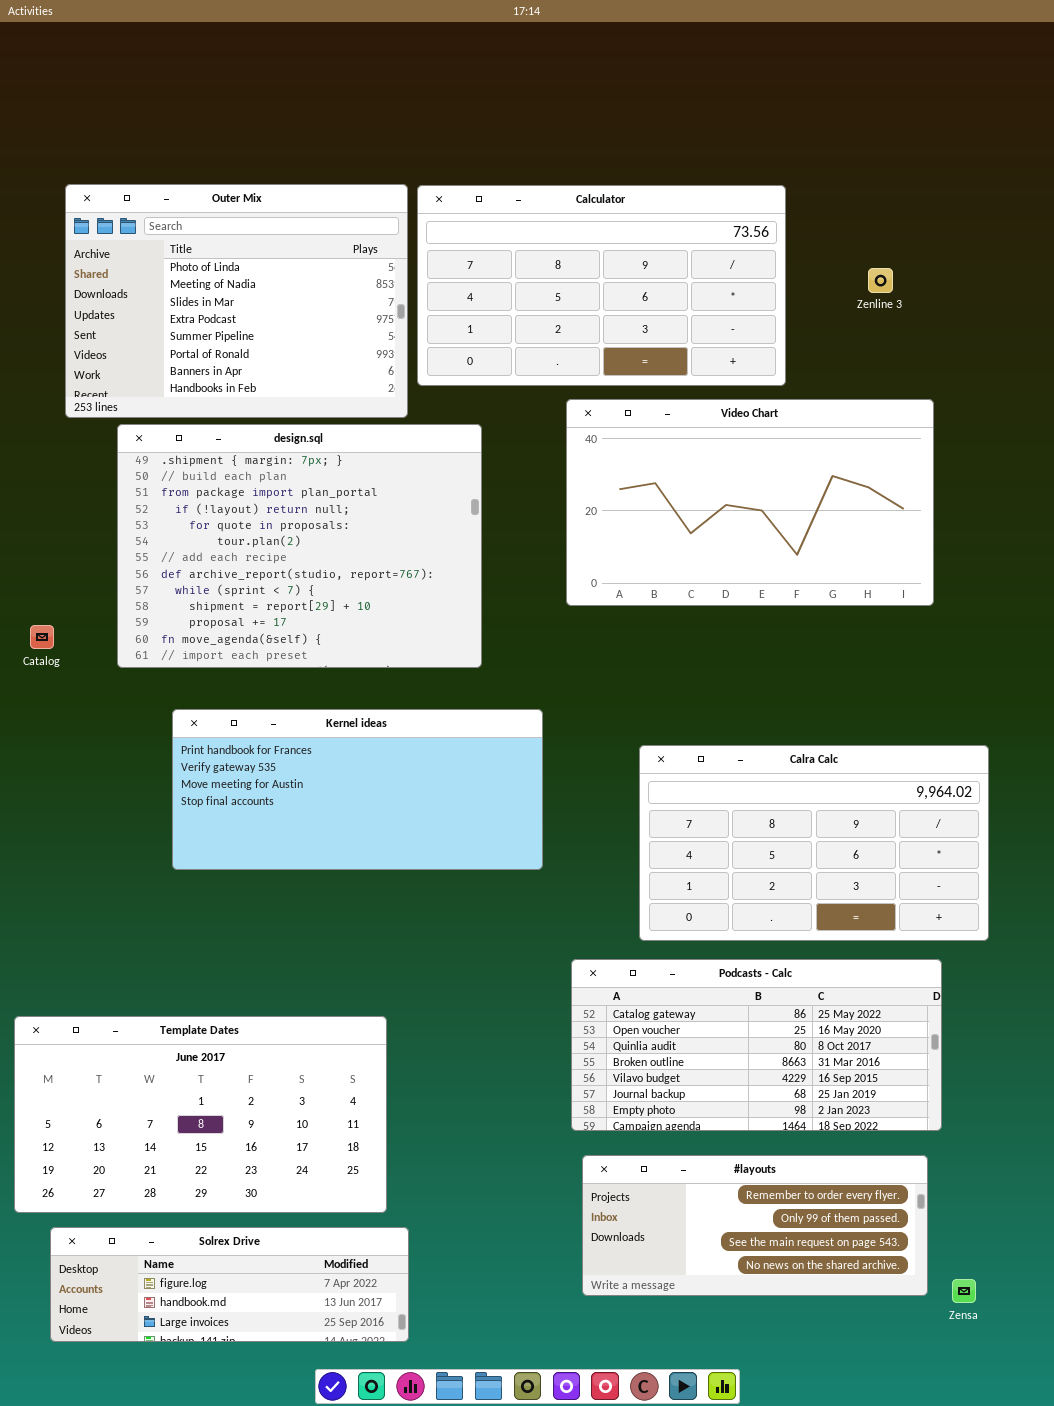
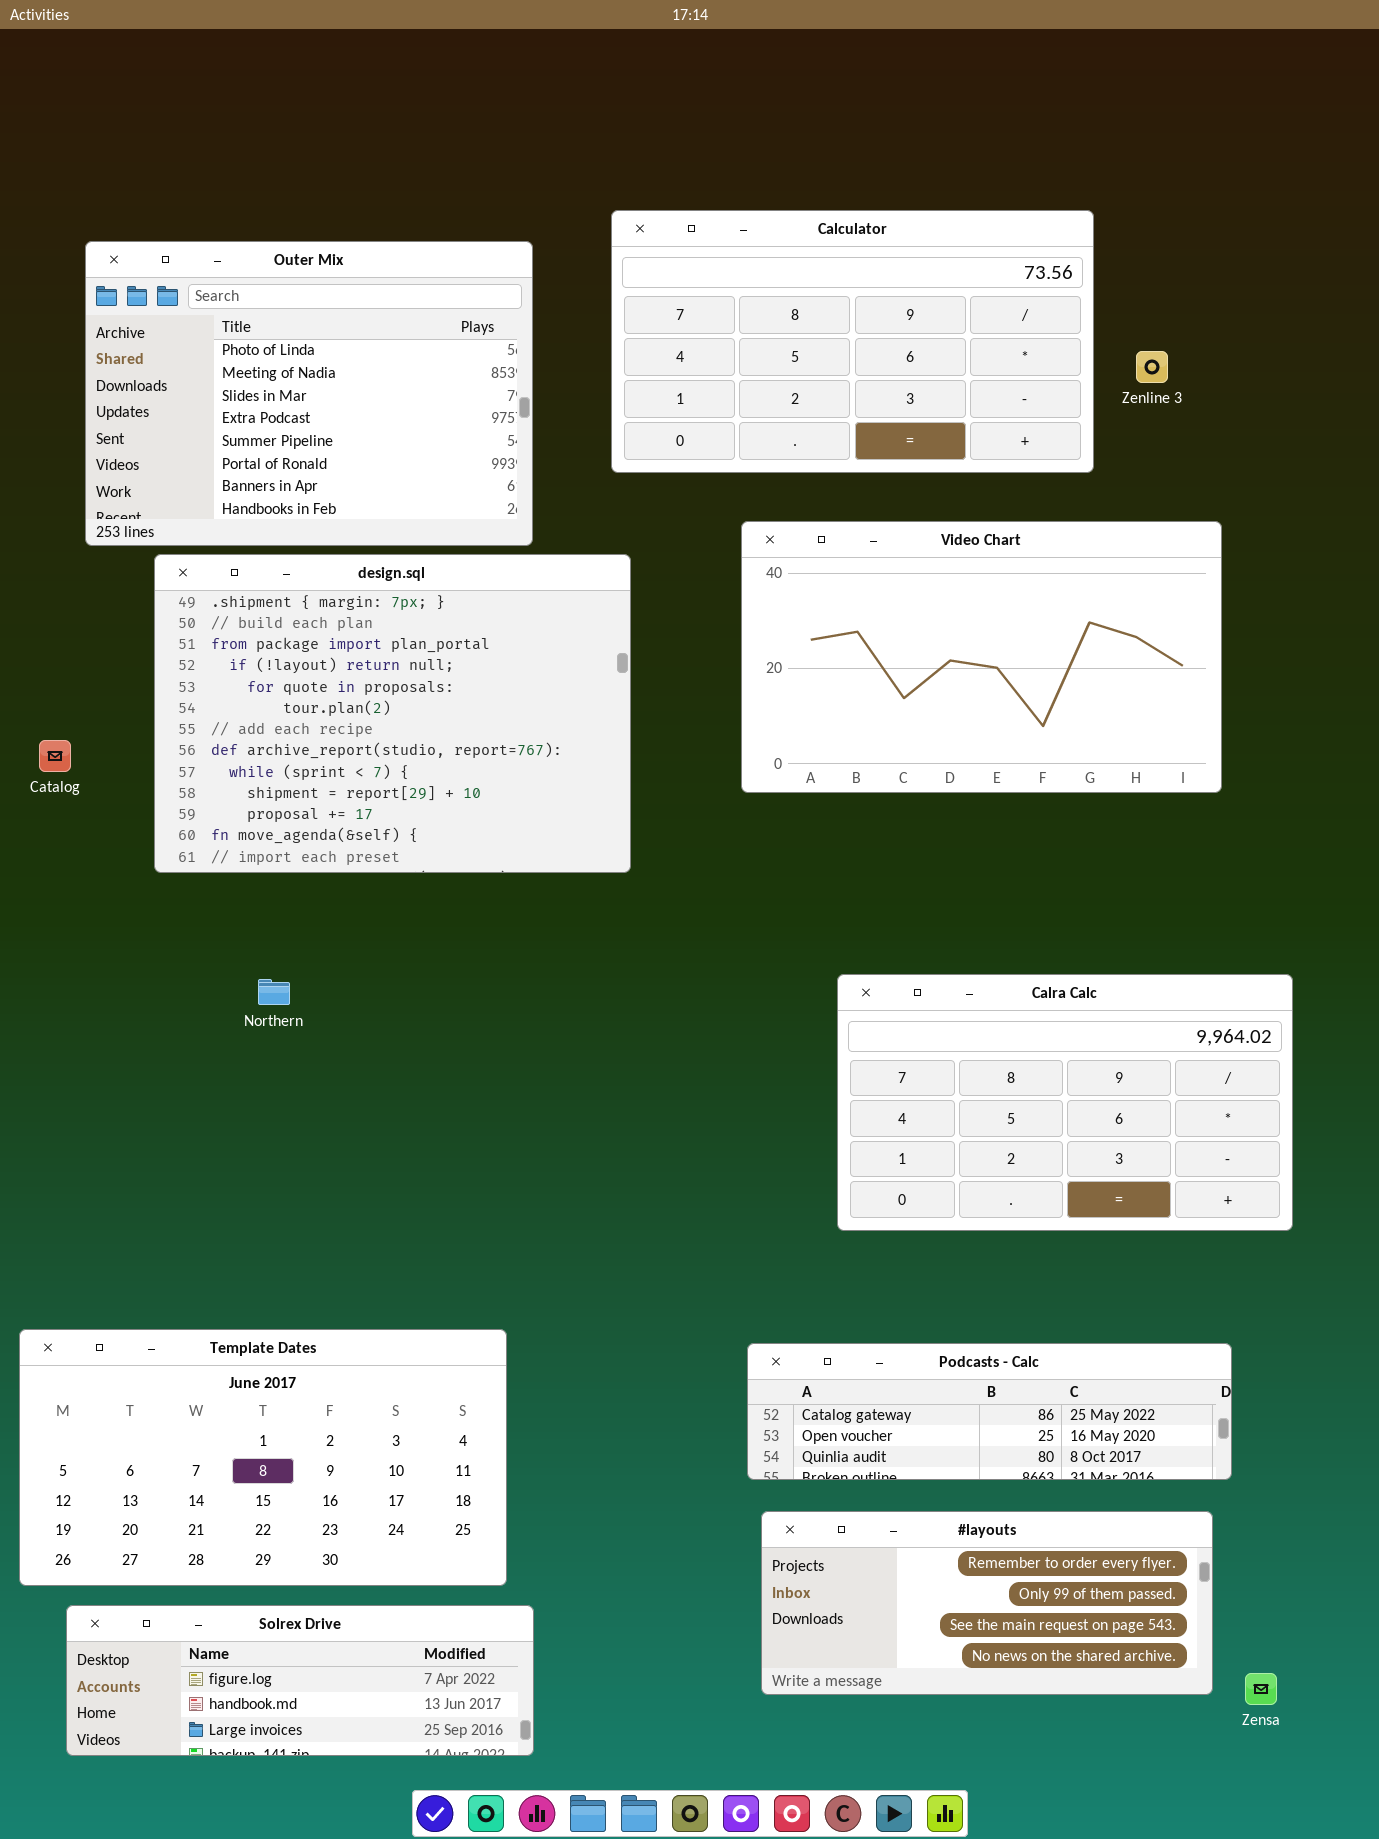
Calculator: [417,185,786,386] -> [611,210,1094,473], moved
Catalog: [30,625,54,649] -> [39,740,71,772], moved
Kernel ideas: [172,709,543,870] -> none, closed
Podcasts - Calc: [571,959,942,1131] -> [747,1343,1232,1480], resized

